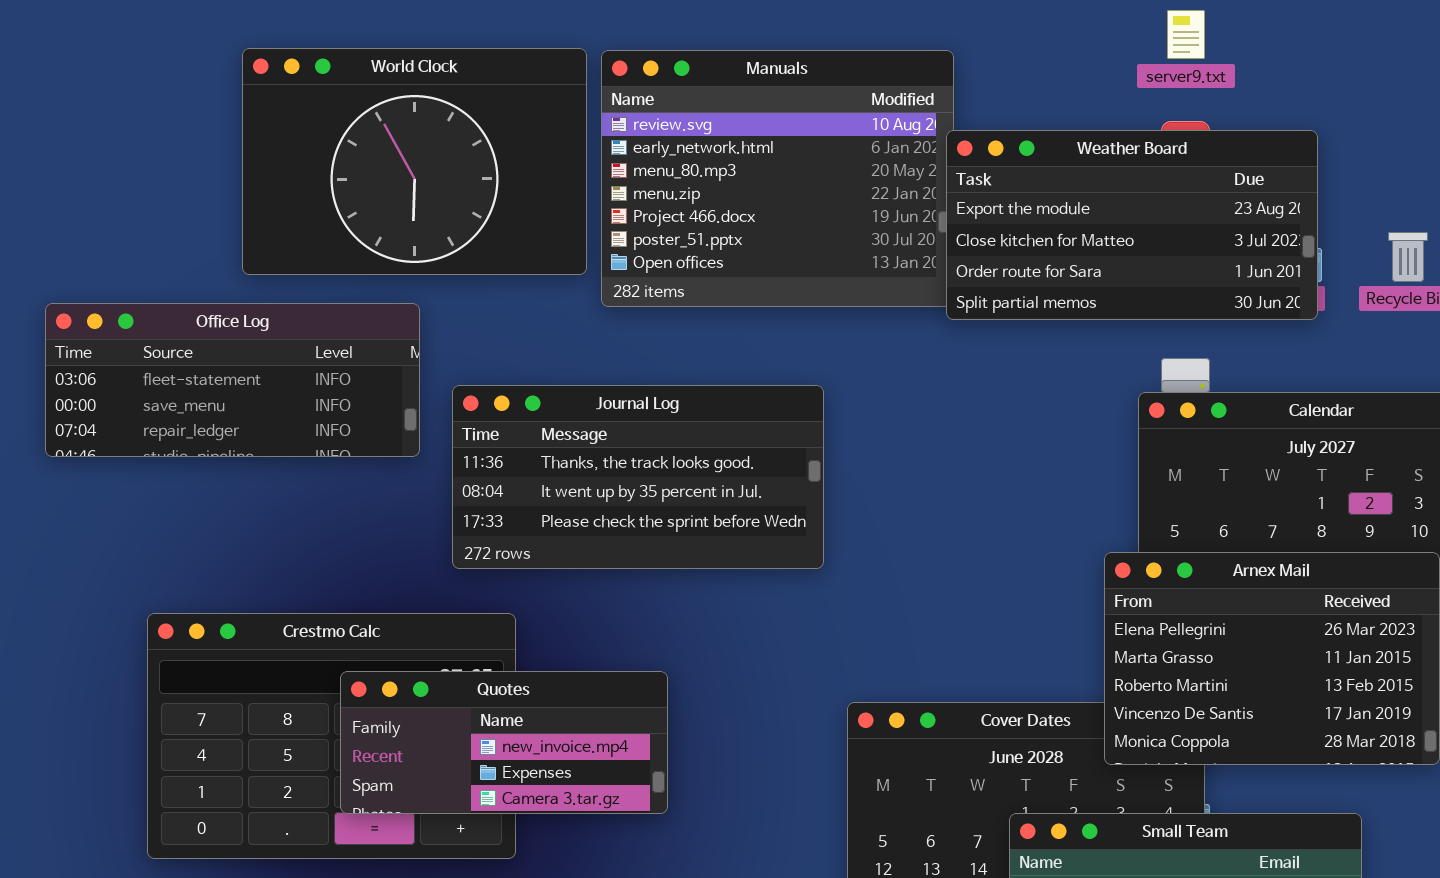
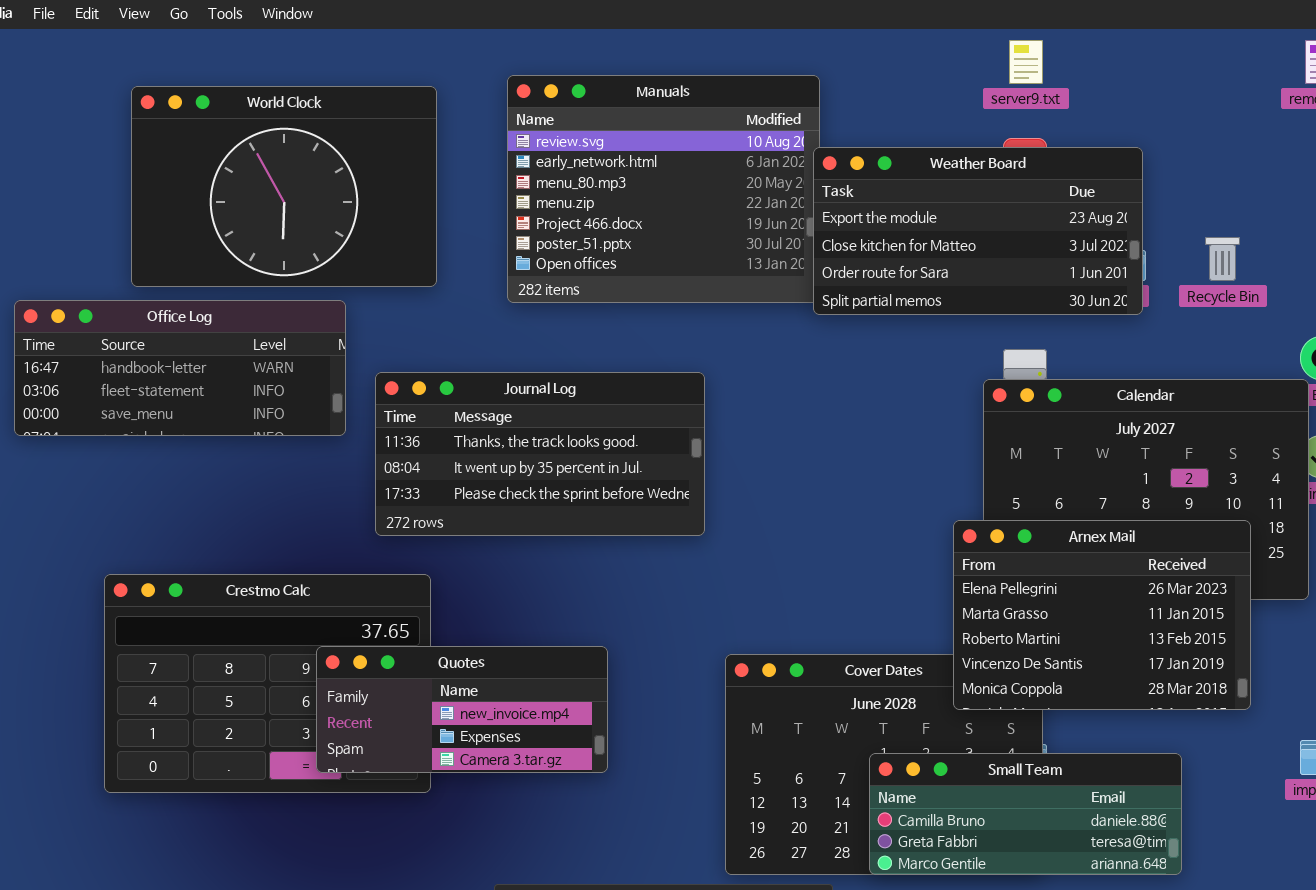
World Clock: [242,48,587,275] -> [131,86,437,287], moved
Office Log: [45,303,420,457] -> [14,300,346,436], scrolled up 1 row
Quotes: [340,671,668,814] -> [316,646,608,773], moved

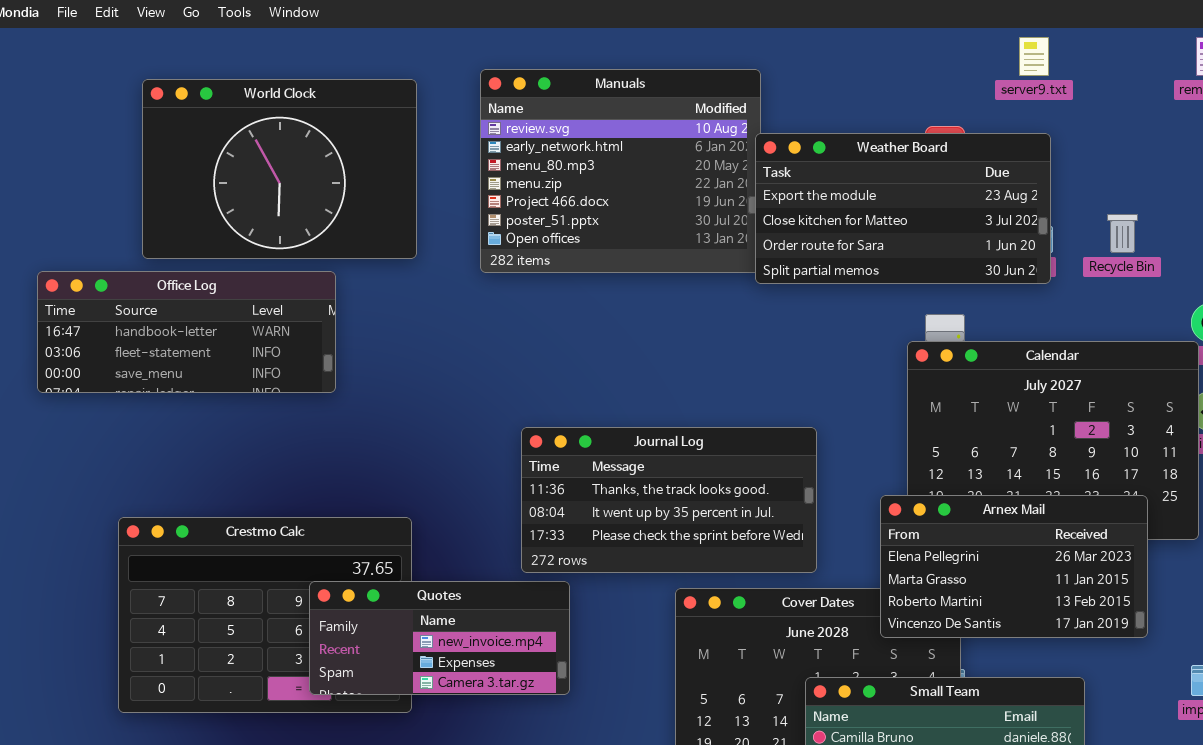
server9.txt: [1009,40,1043,84] -> [1019,37,1049,76], moved
Journal Log: [375,372,705,536] -> [521,427,817,573], moved
Arnex Mail: [953,520,1251,710] -> [880,495,1148,638], resized

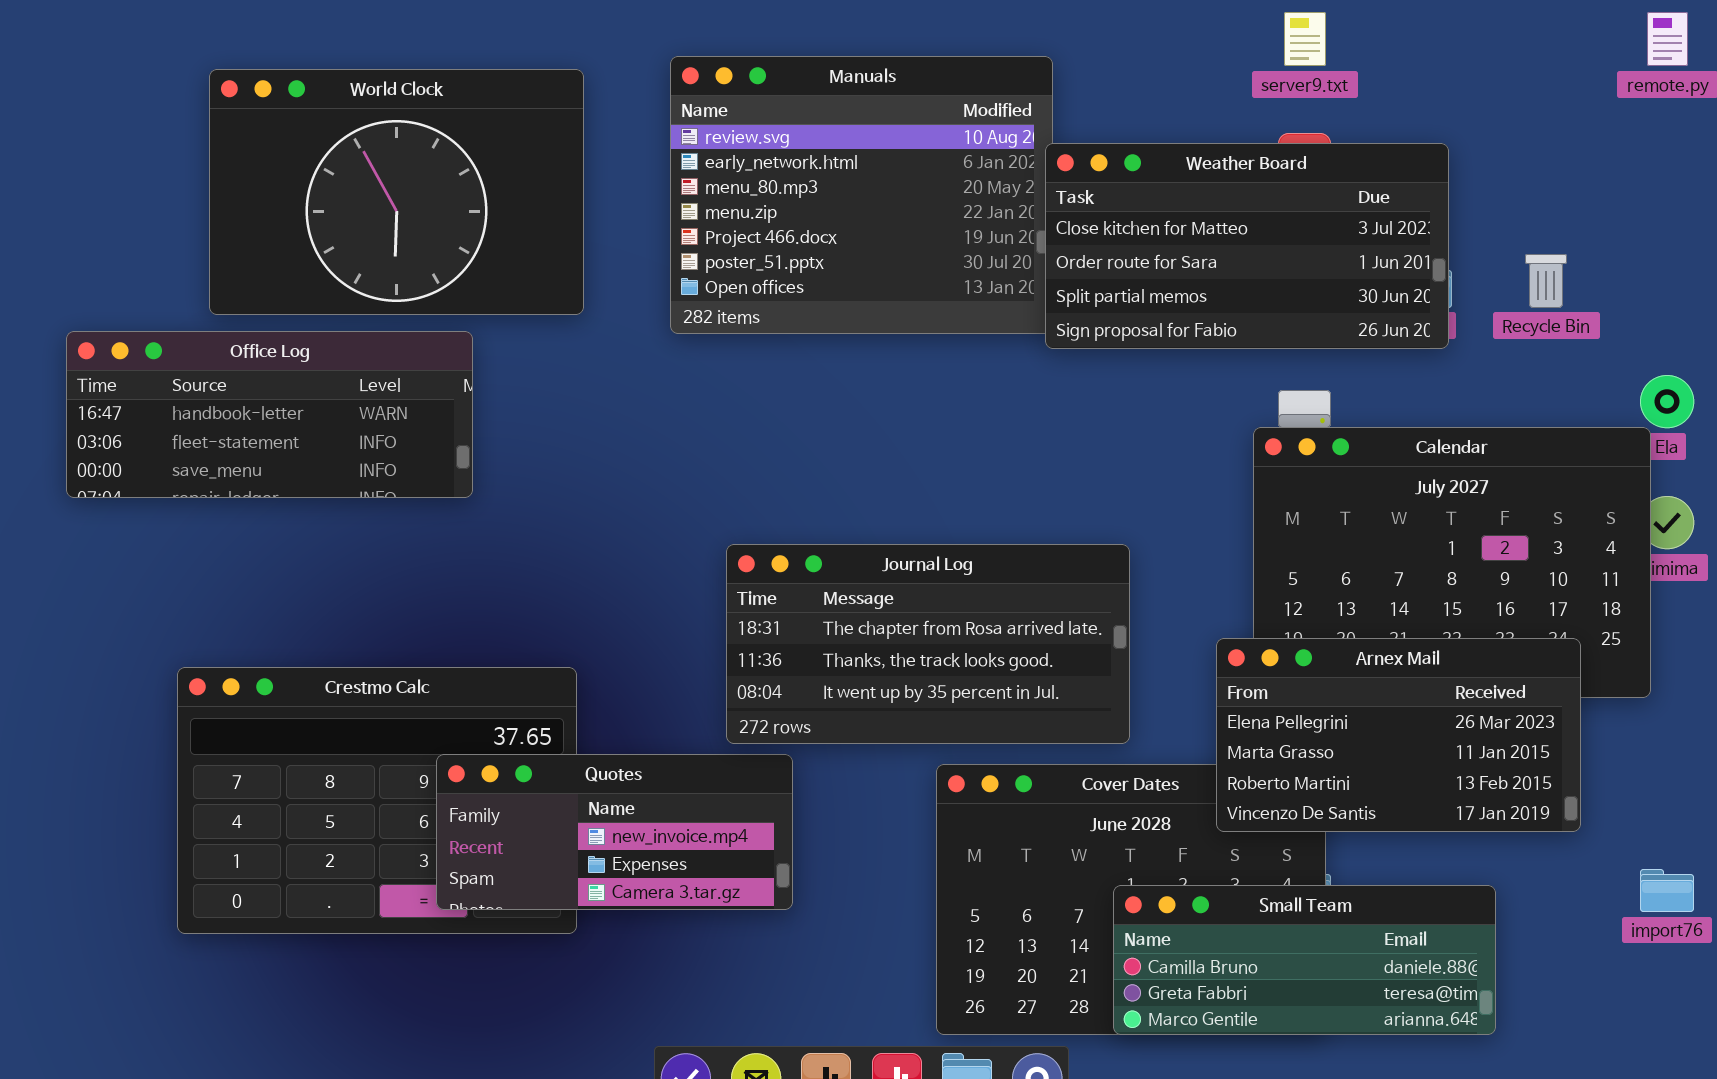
server9.txt: [1019,37,1049,76] -> [1284,12,1326,66], moved
Weather Board: [755,133,1051,284] -> [1045,143,1449,349], scrolled down 1 row
Journal Log: [521,427,817,573] -> [726,544,1130,744], scrolled up 1 row

